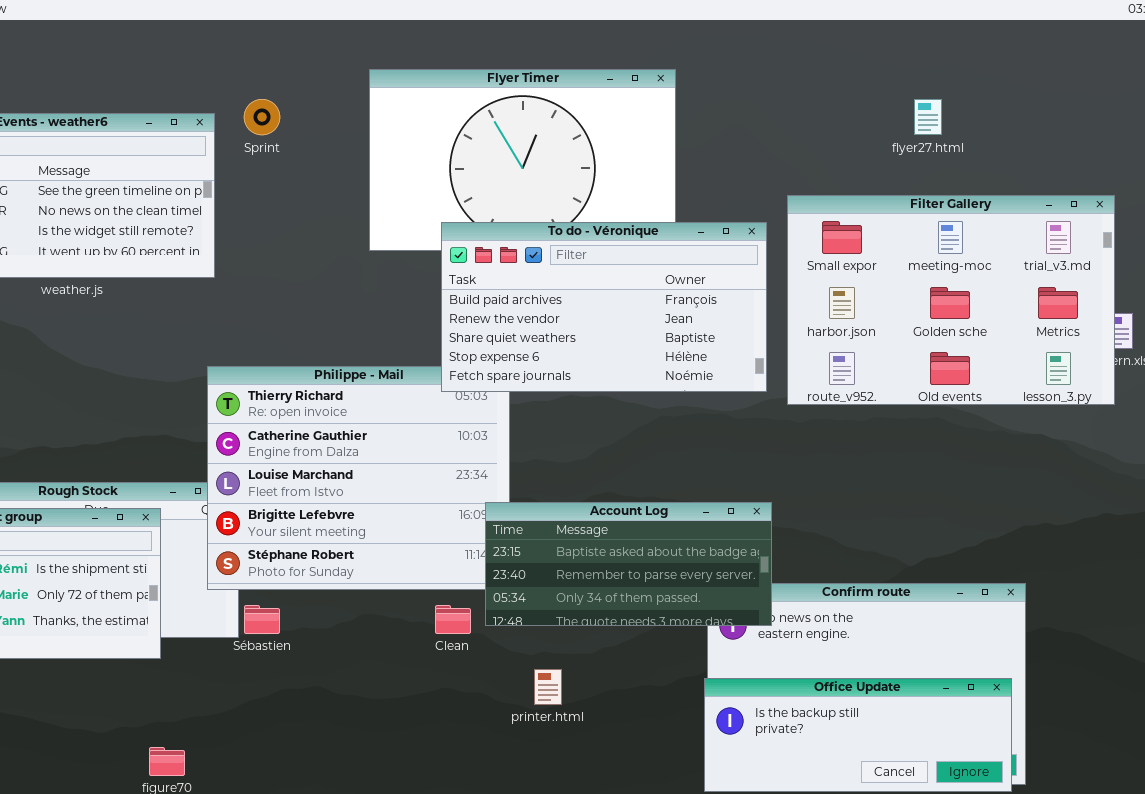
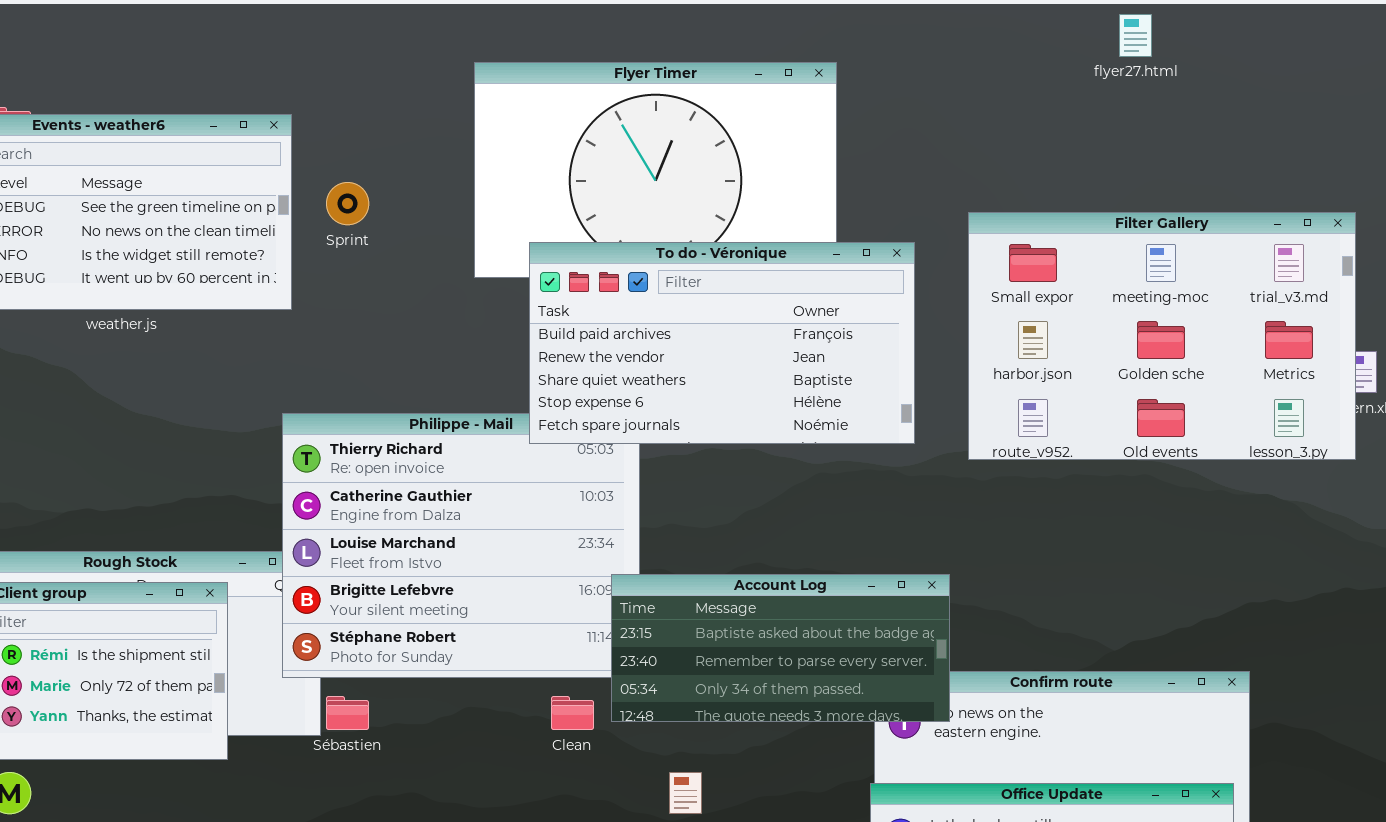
Sprint: [244,99,280,135] -> [326,182,369,225], moved
flyer27.html: [914,99,942,135] -> [1119,14,1152,57], moved
To do - Véronique: [441,222,767,392] -> [529,242,915,444], moved

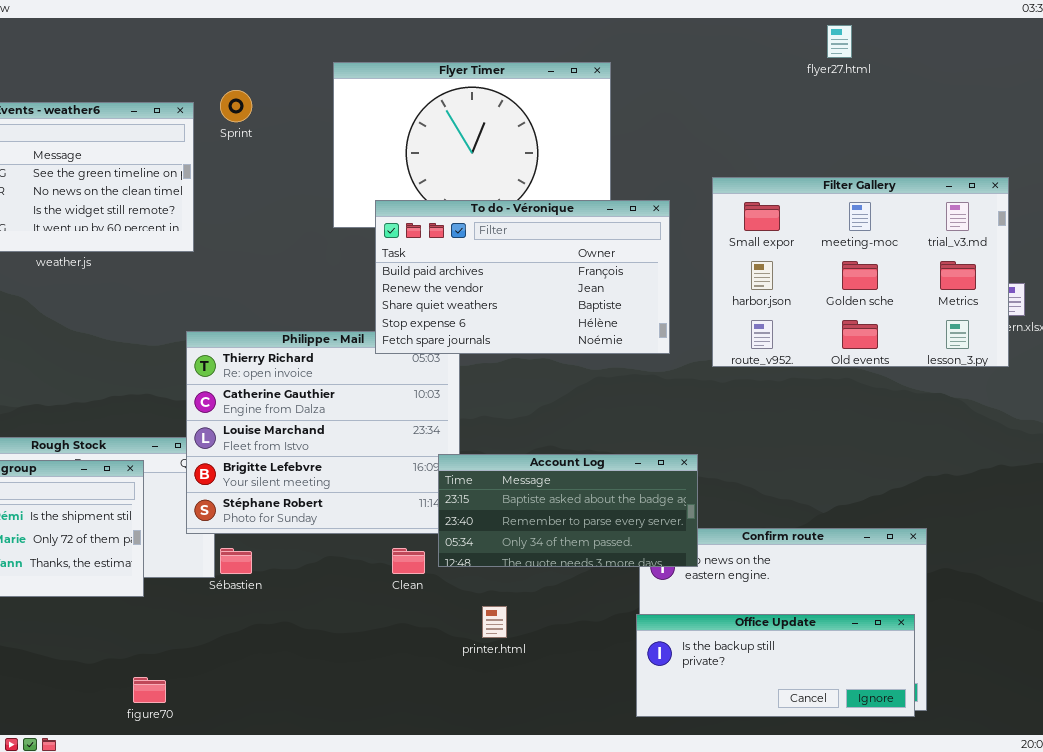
Sprint: [326,182,369,225] -> [220,90,252,122], moved

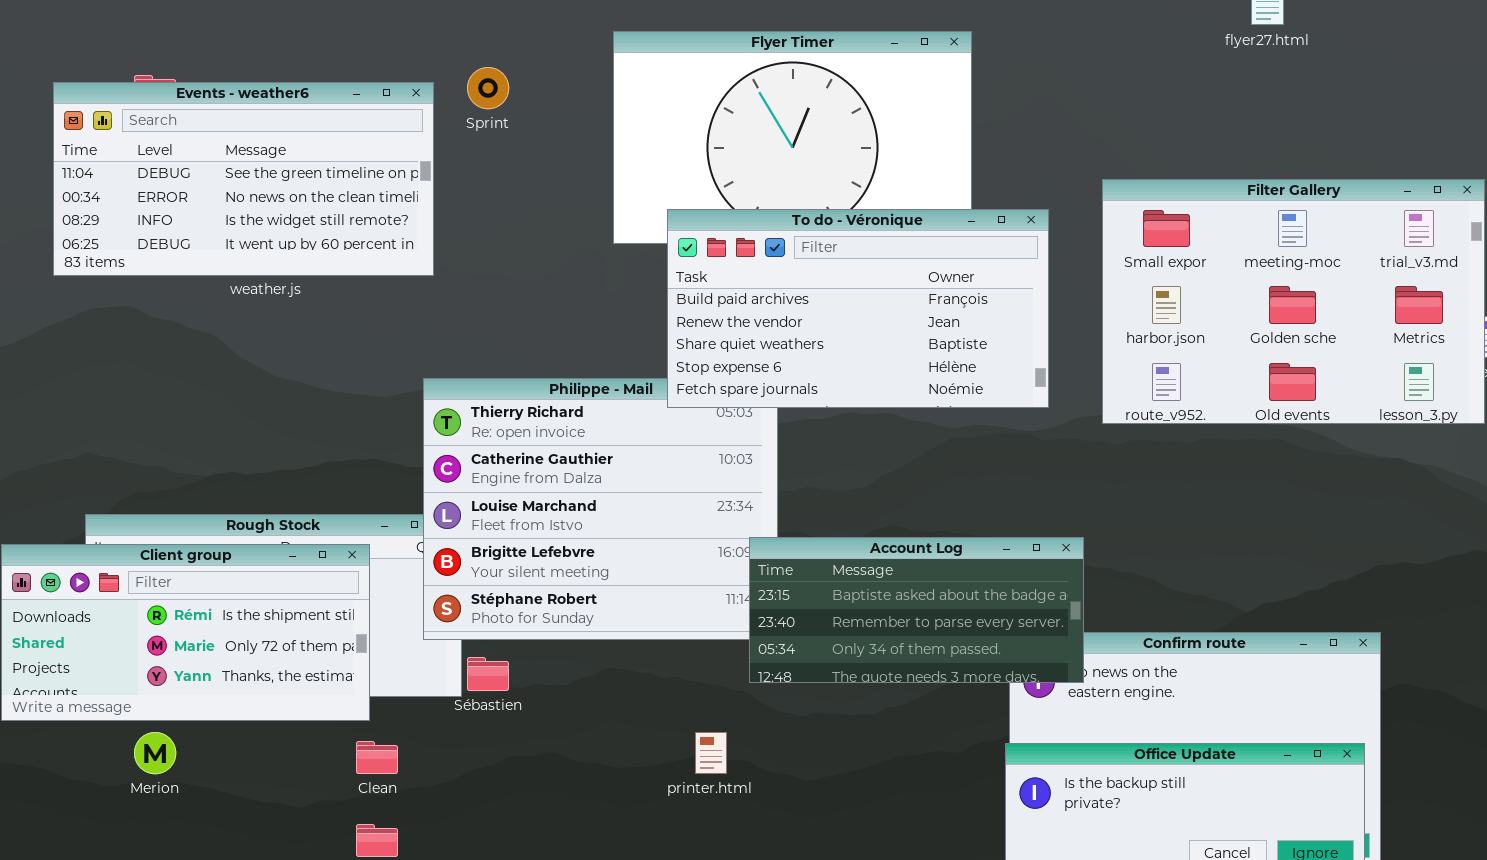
Clean: [392,548,425,574] -> [356,741,398,774], moved
printer.html: [482,606,507,638] -> [695,732,727,774], moved

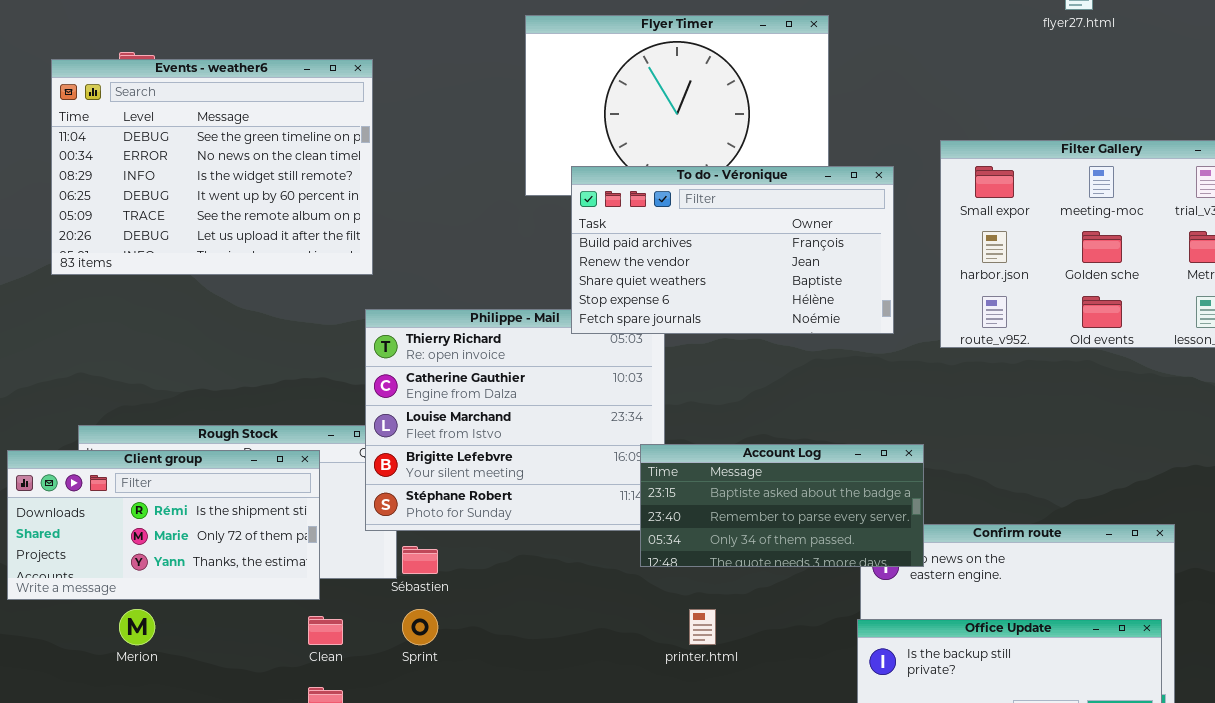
Sprint: [467,67,509,109] -> [402,609,438,645], moved
Events - weather6: [53,82,434,276] -> [51,59,373,275], resized
printer.html: [695,732,727,774] -> [689,609,716,645], moved

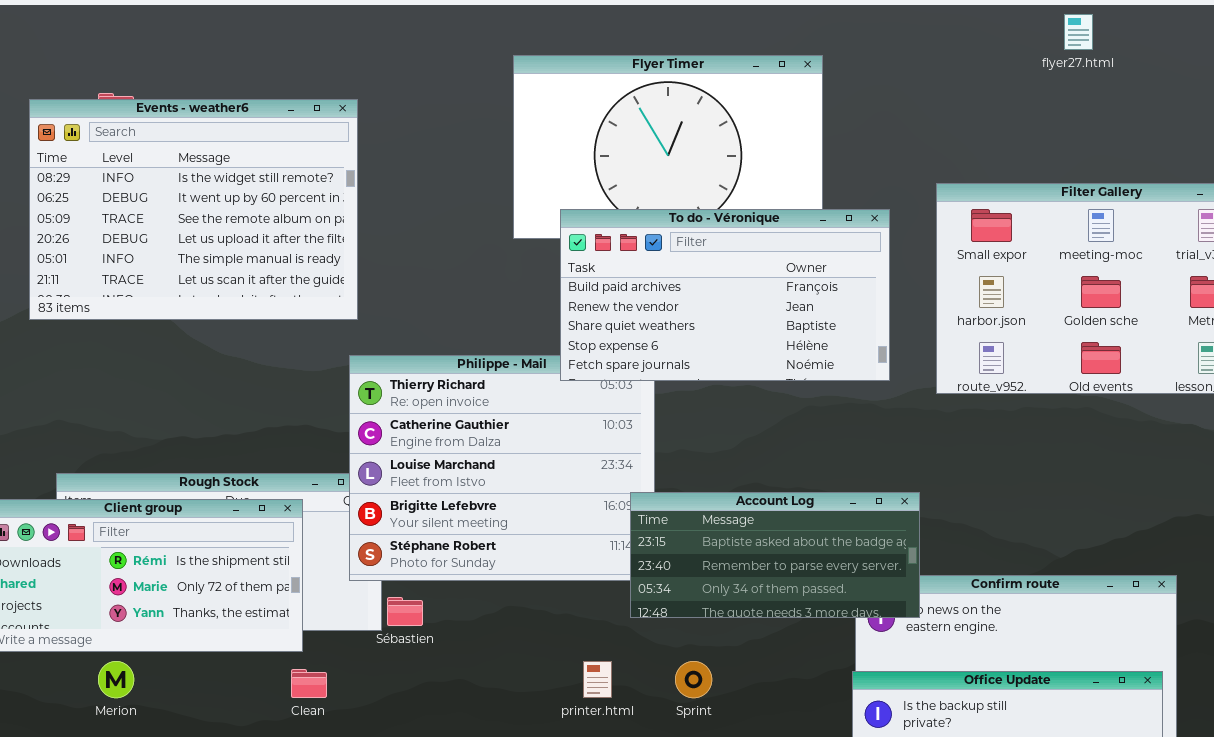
Events - weather6: [51,59,373,275] -> [29,99,358,320], scrolled down 2 rows
Sprint: [402,609,438,645] -> [675,661,712,698], moved
printer.html: [689,609,716,645] -> [583,661,612,698], moved

